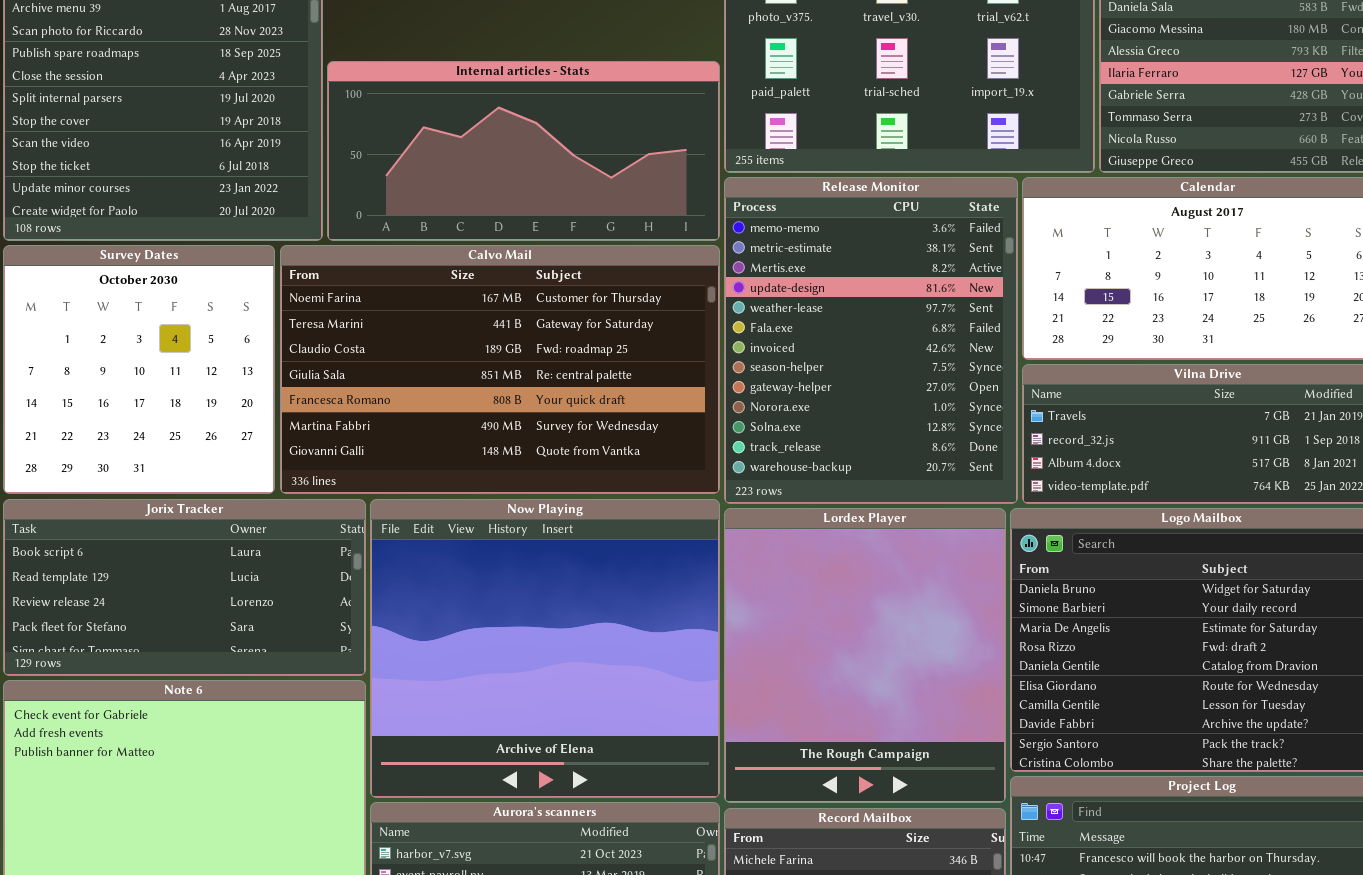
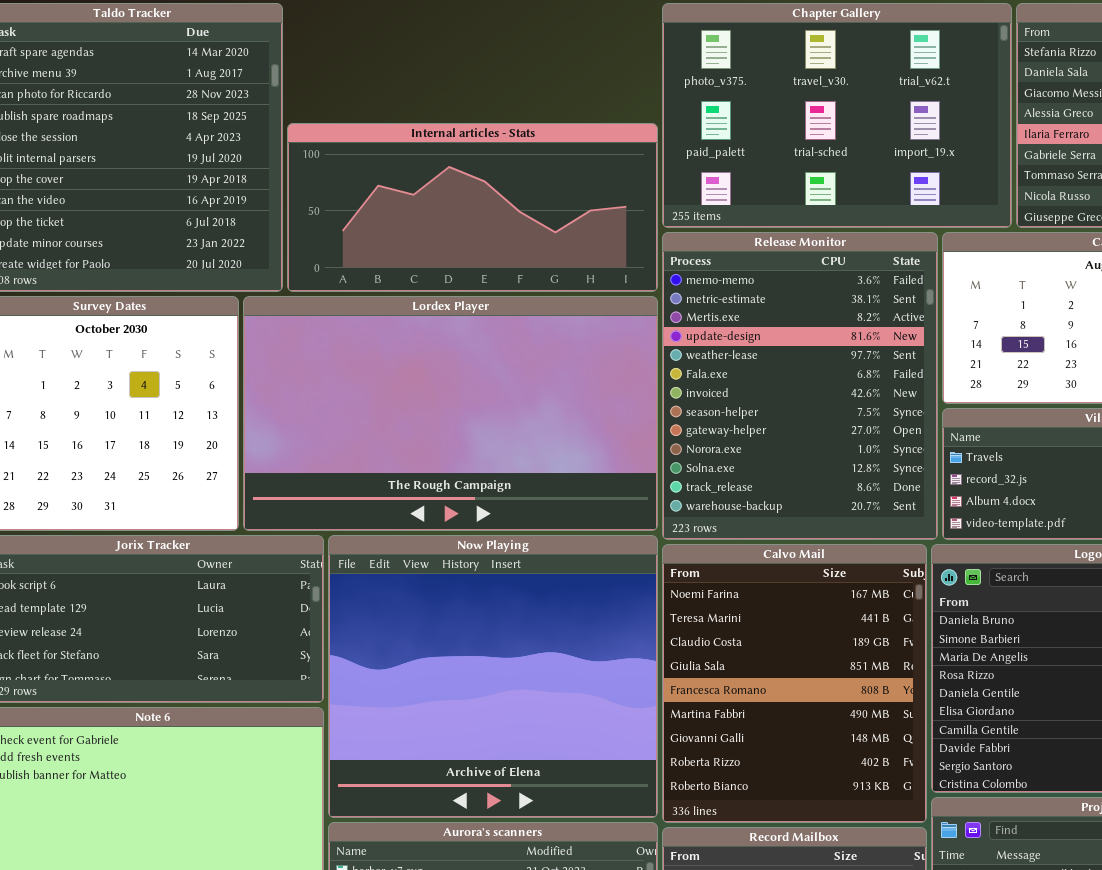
Calvo Mail: [280,245,720,494] -> [662,544,927,823], moved, resized
Lordex Player: [724,508,1006,803] -> [243,296,658,531], moved, resized

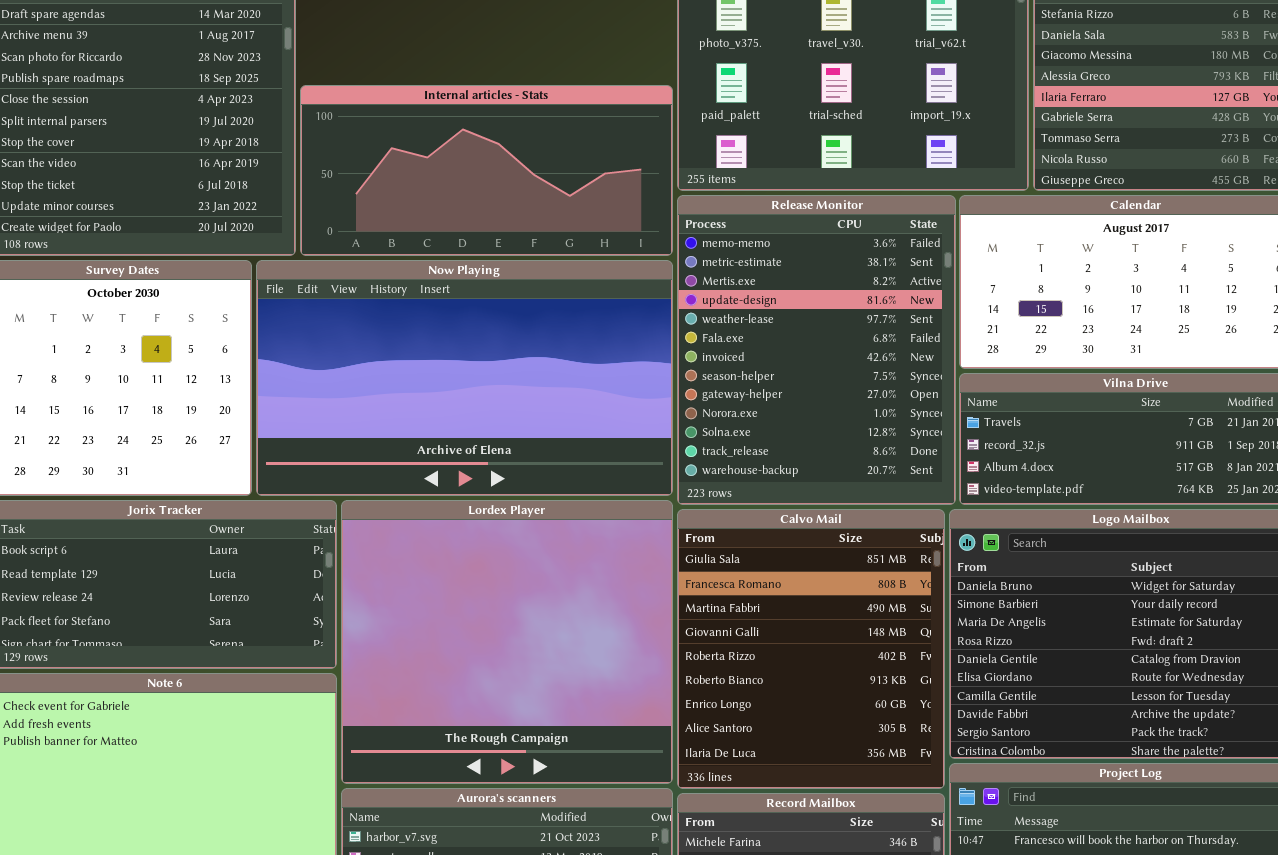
Lordex Player: [243,296,658,531] -> [341,500,673,784], moved, resized
Now Playing: [328,535,658,818] -> [256,260,673,496], moved, resized
Calvo Mail: [662,544,927,823] -> [677,509,945,789], scrolled down 3 rows

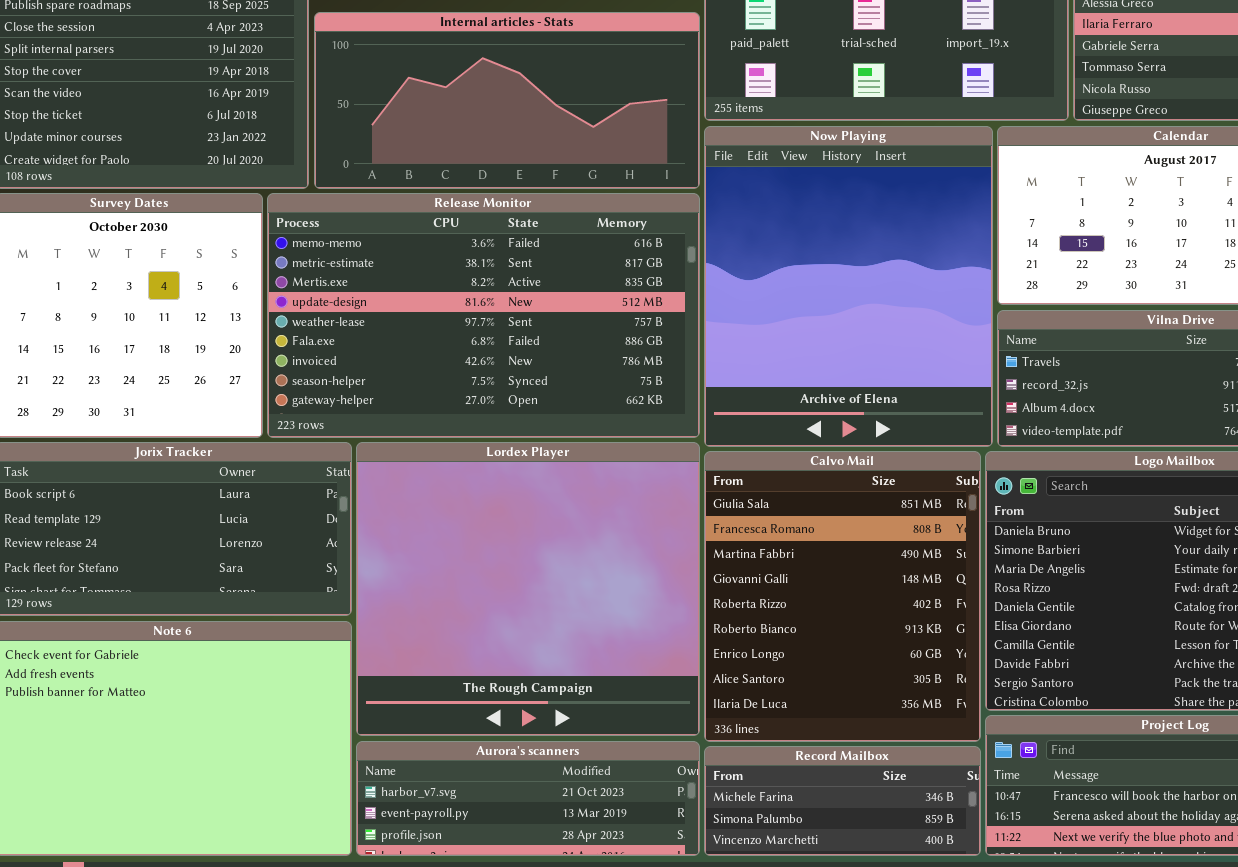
Release Monitor: [677,195,956,505] -> [267,193,700,438], moved, resized
Now Playing: [256,260,673,496] -> [704,126,993,447], moved, resized

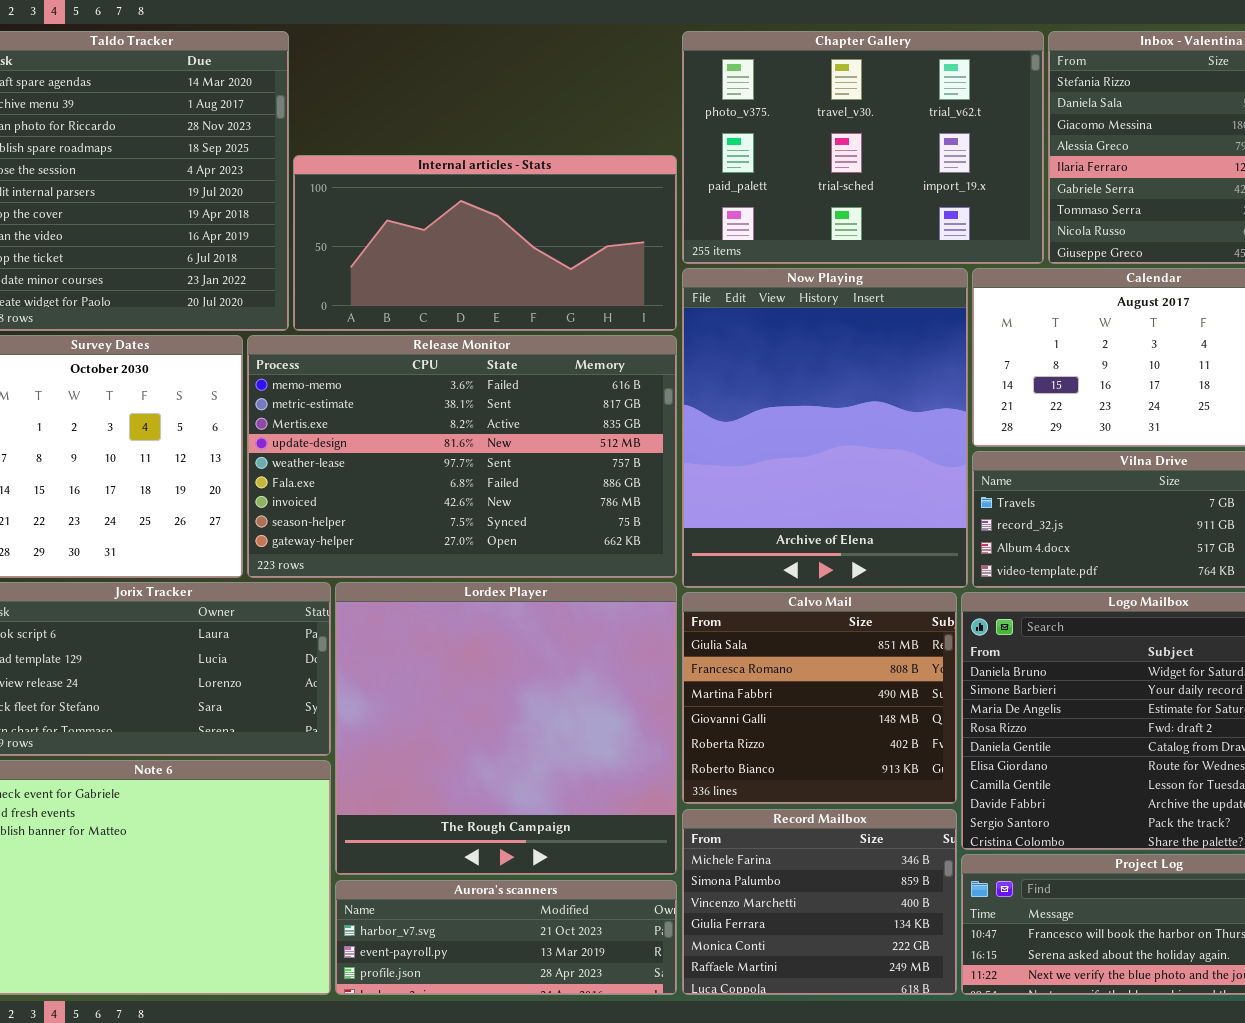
Calvo Mail: [704,451,981,742] -> [682,592,957,804], resized
Record Mailbox: [704,746,981,856] -> [682,809,957,995], resized

